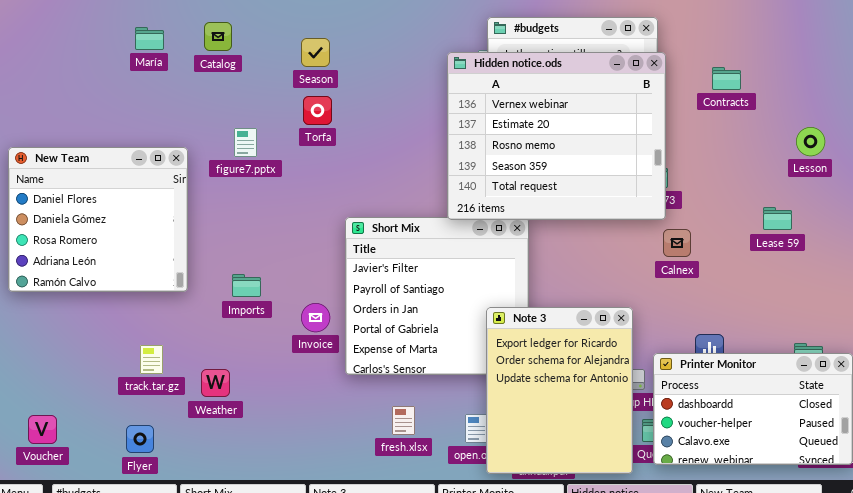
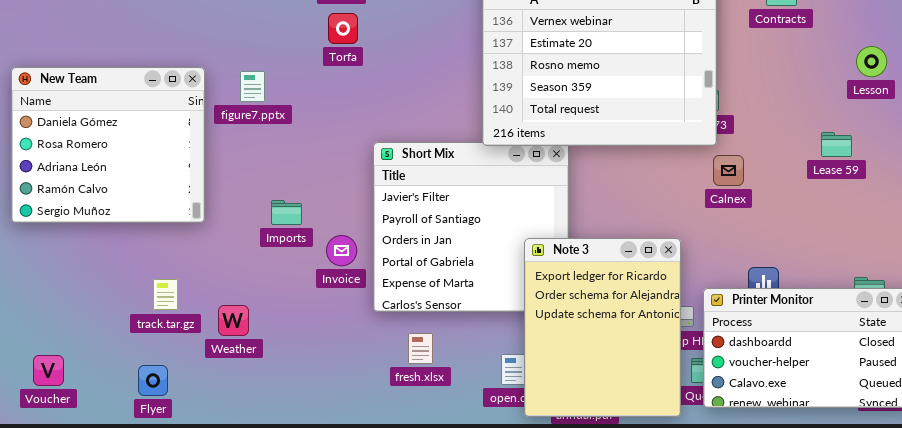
figure7.pptx: [234,128,257,157] -> [240,71,265,102], moved
New Team: [8,147,188,292] -> [11,67,205,223], scrolled down 1 row
Imports: [232,274,261,297] -> [271,200,302,225], moved
fresh.xlsx: [392,406,415,435] -> [408,333,433,364], moved

